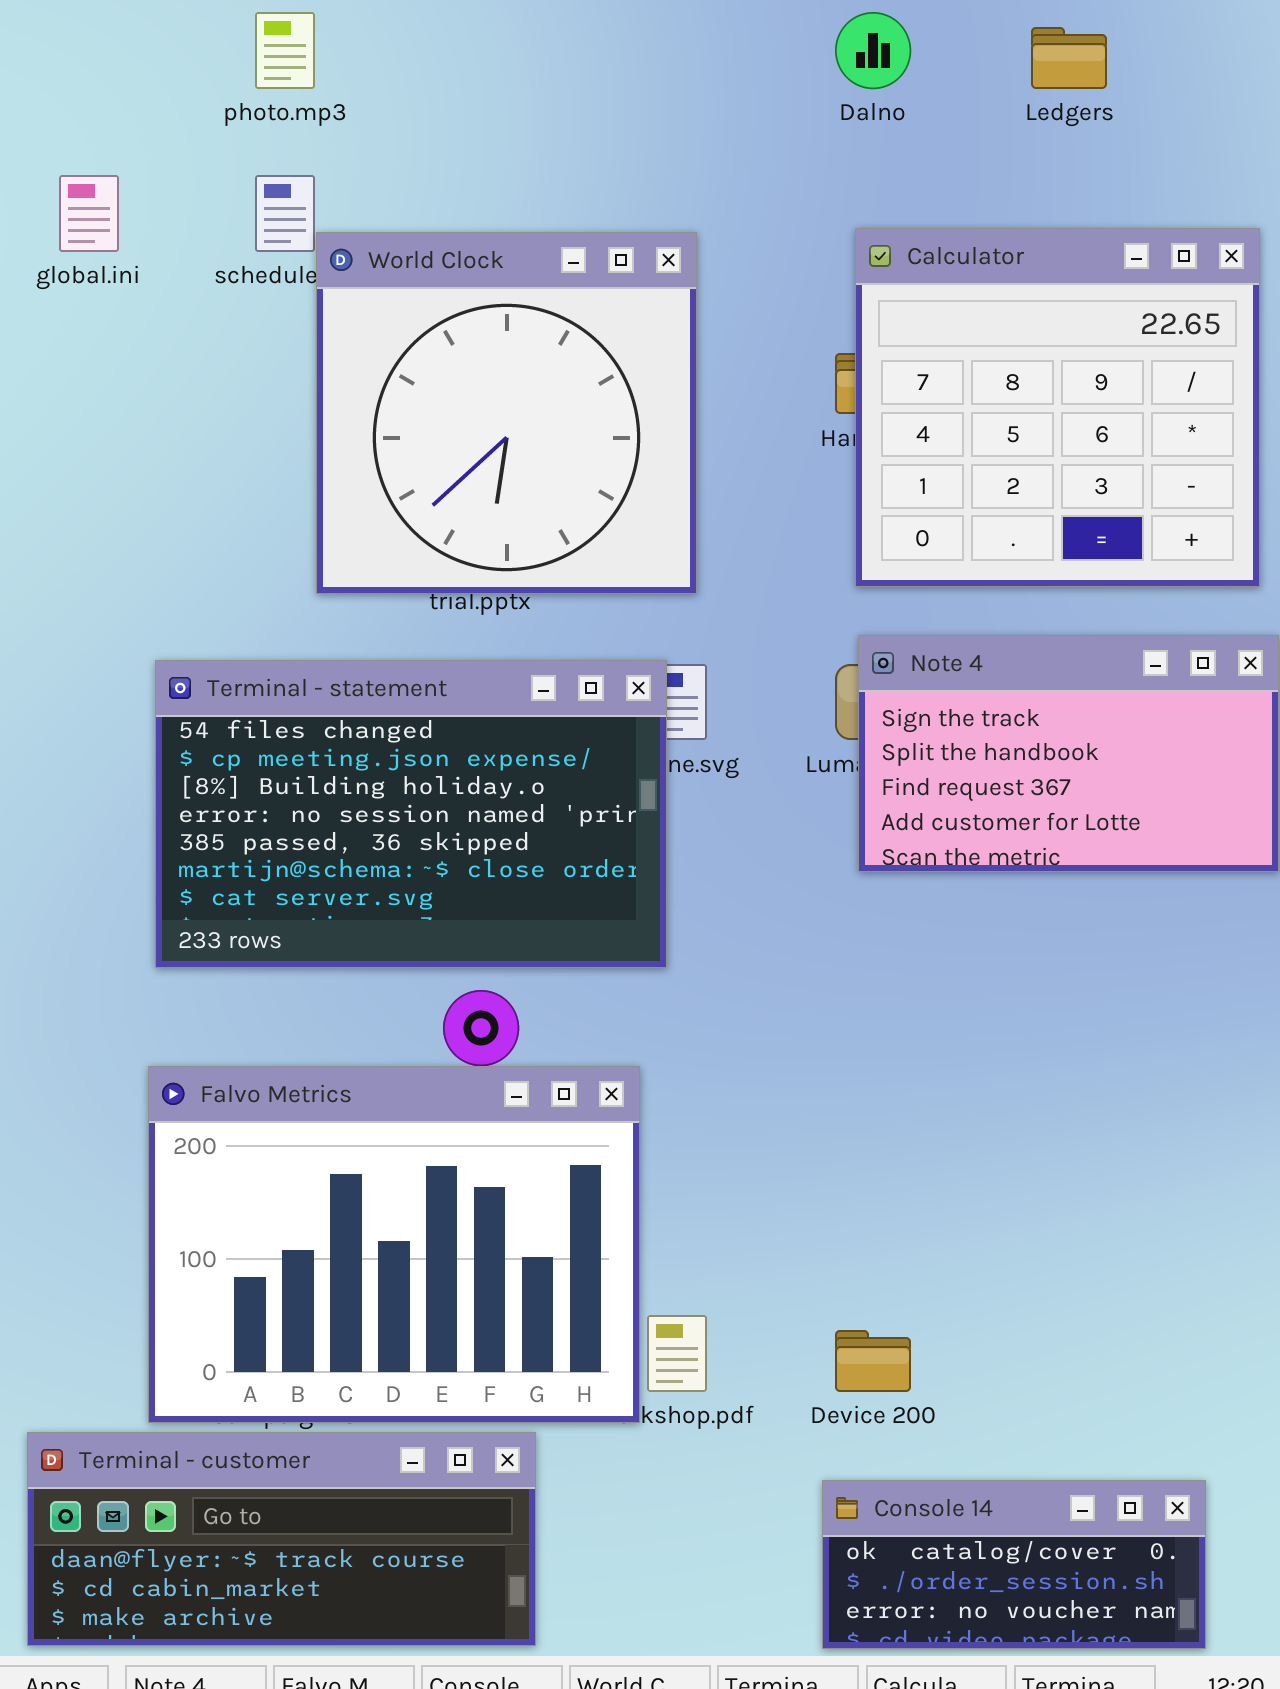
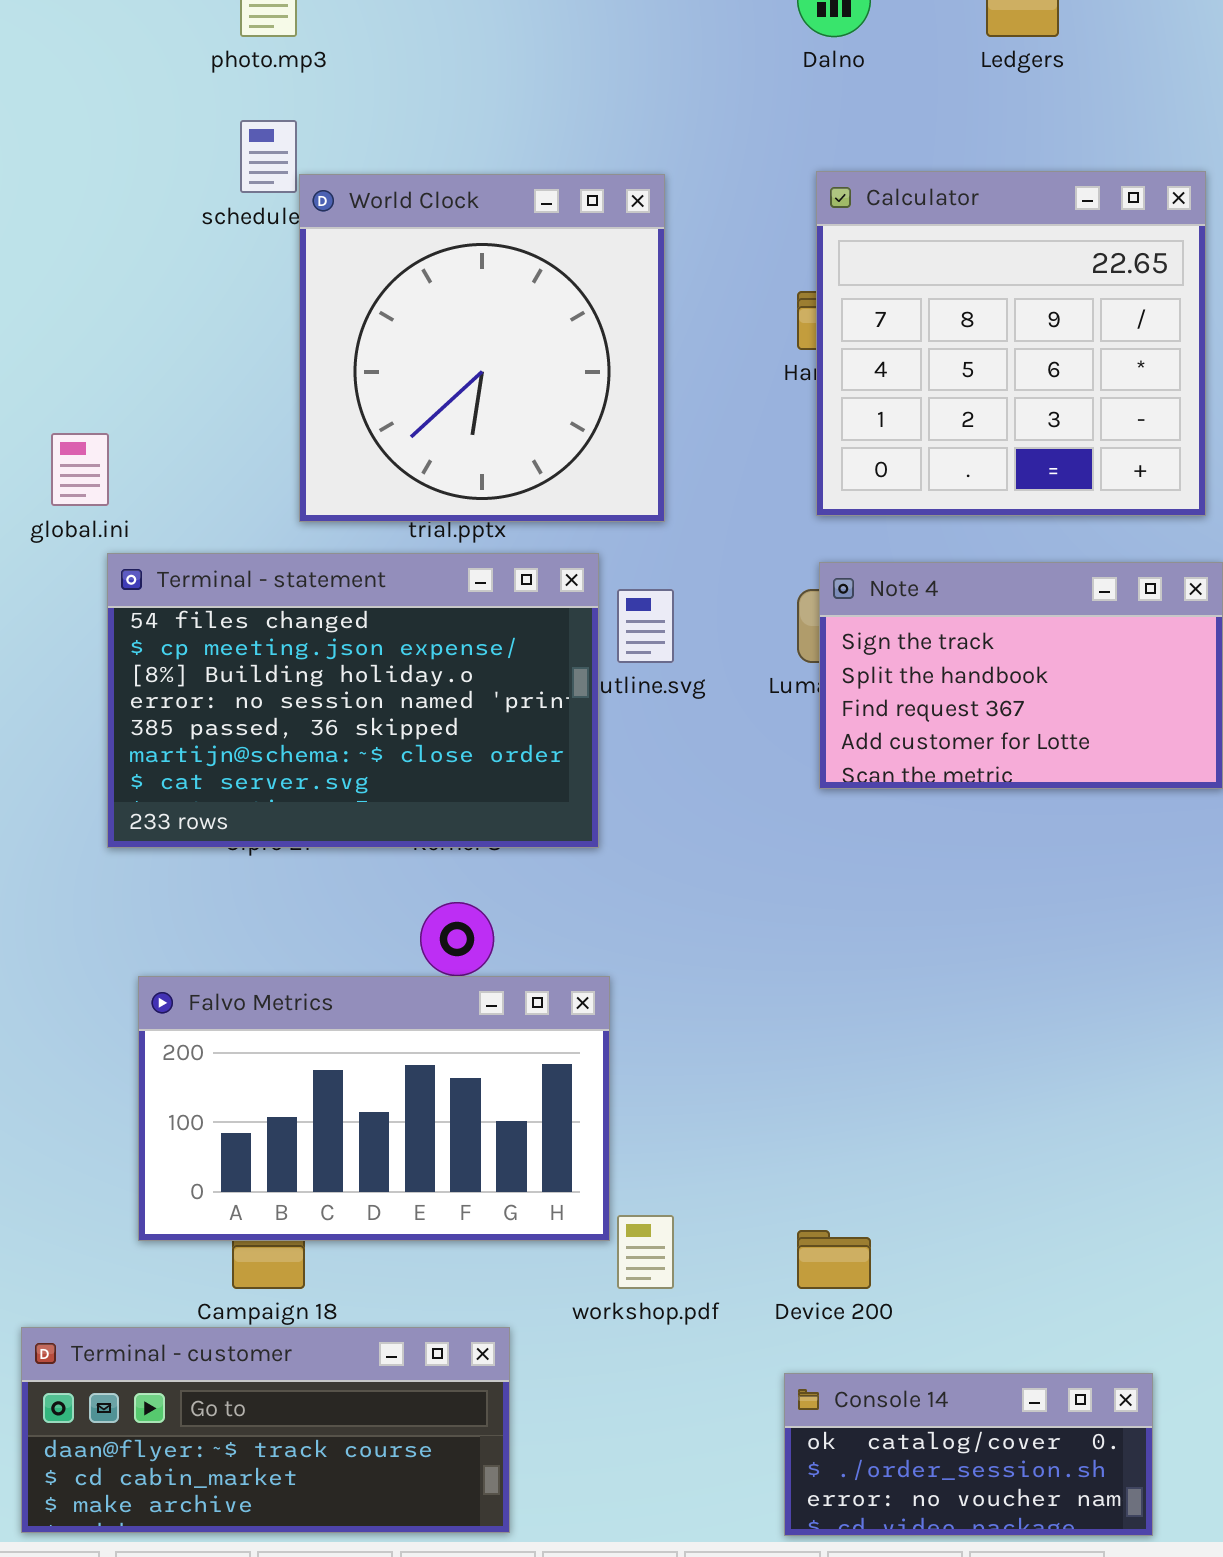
global.ini: [59,175,119,252] -> [51,433,109,506], moved
Terminal - statement: [155,660,667,968] -> [107,553,599,848], moved
Falvo Metrics: [148,1066,640,1423] -> [138,976,610,1241], resized

